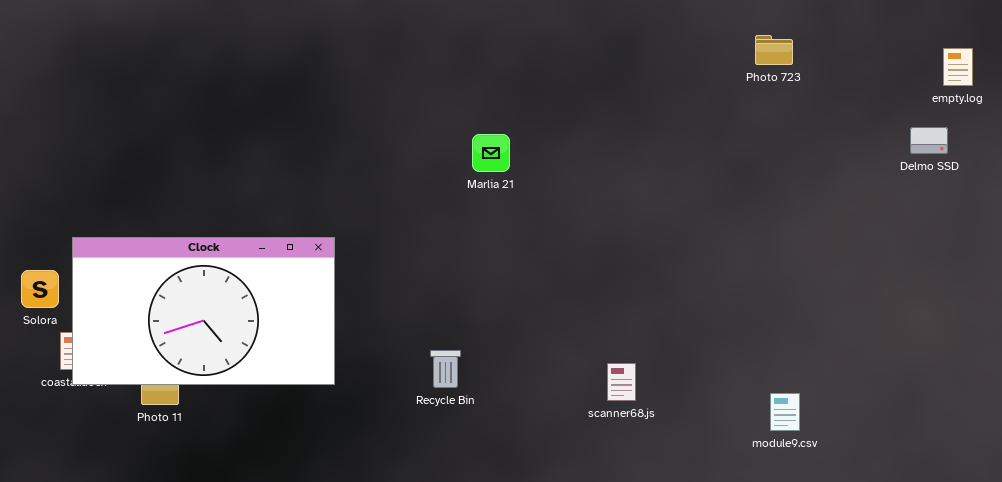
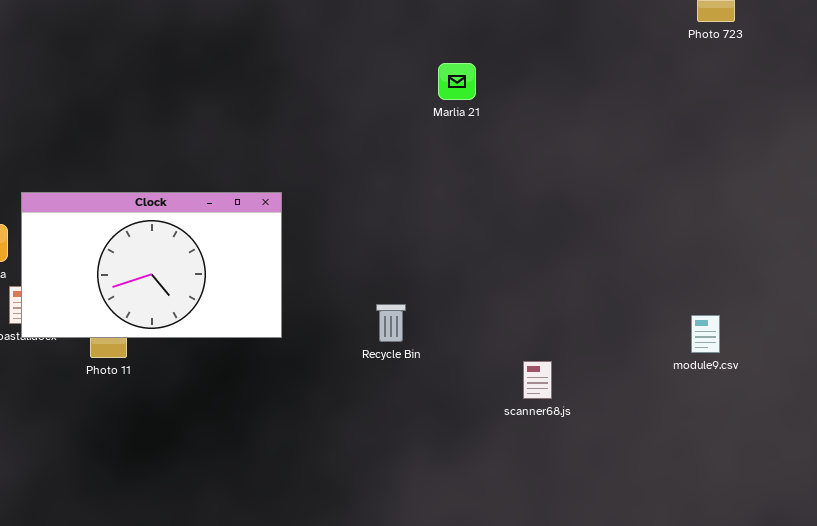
Marlia 21: [472,134,510,172] -> [438,63,476,100], moved
scanner68.js: [607,363,636,401] -> [523,361,552,399], moved
module9.csv: [770,393,800,431] -> [691,315,720,353], moved

